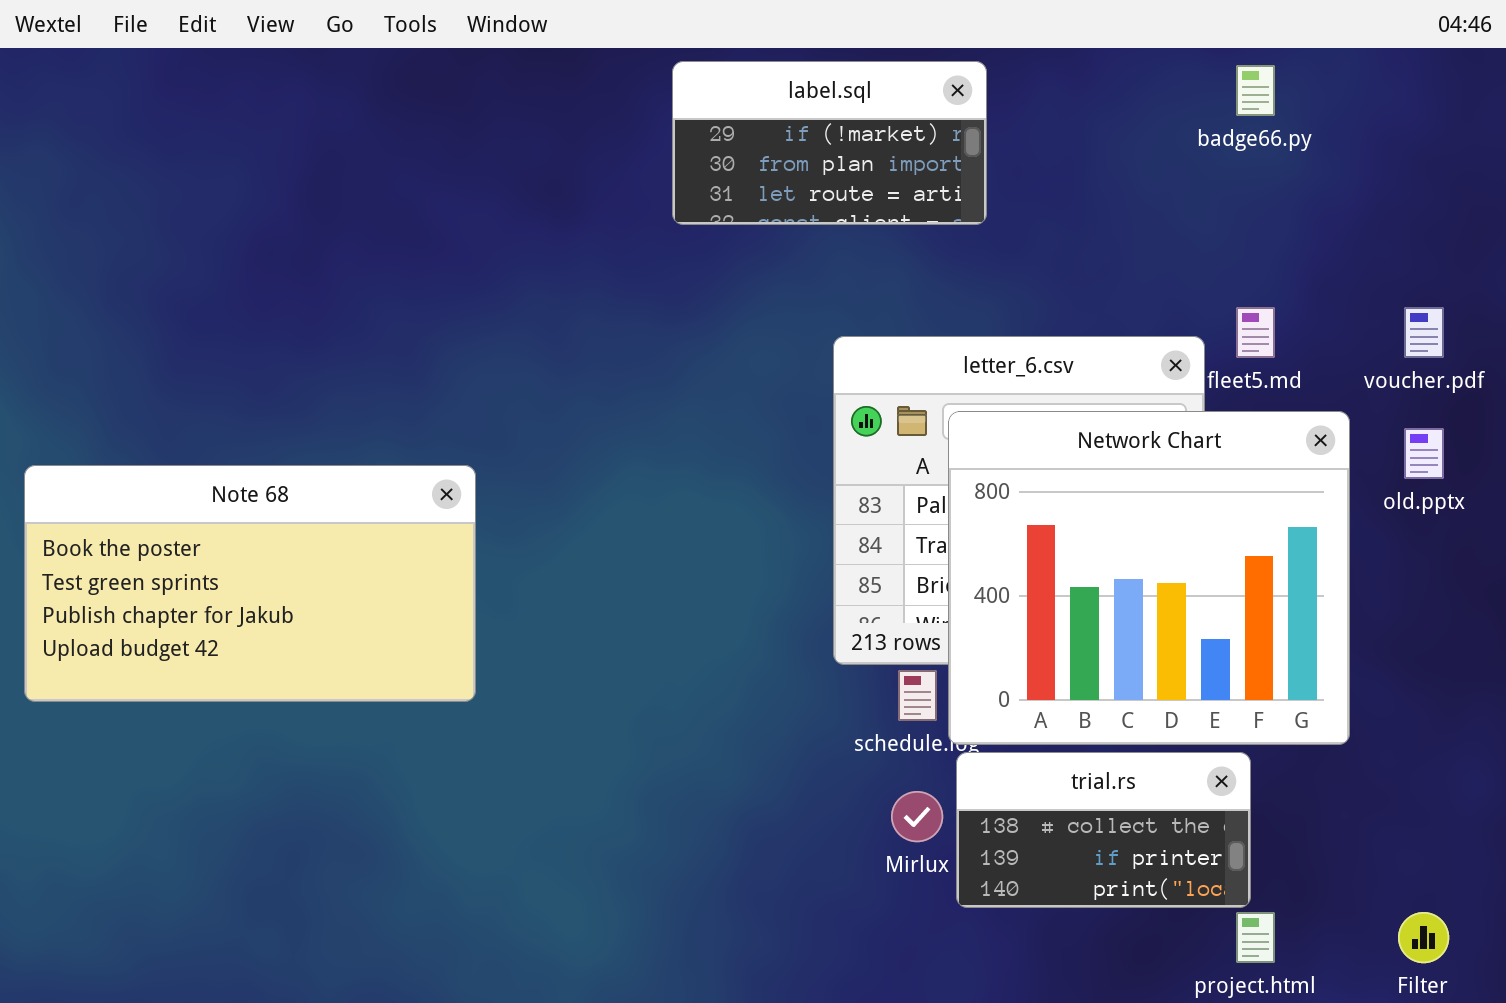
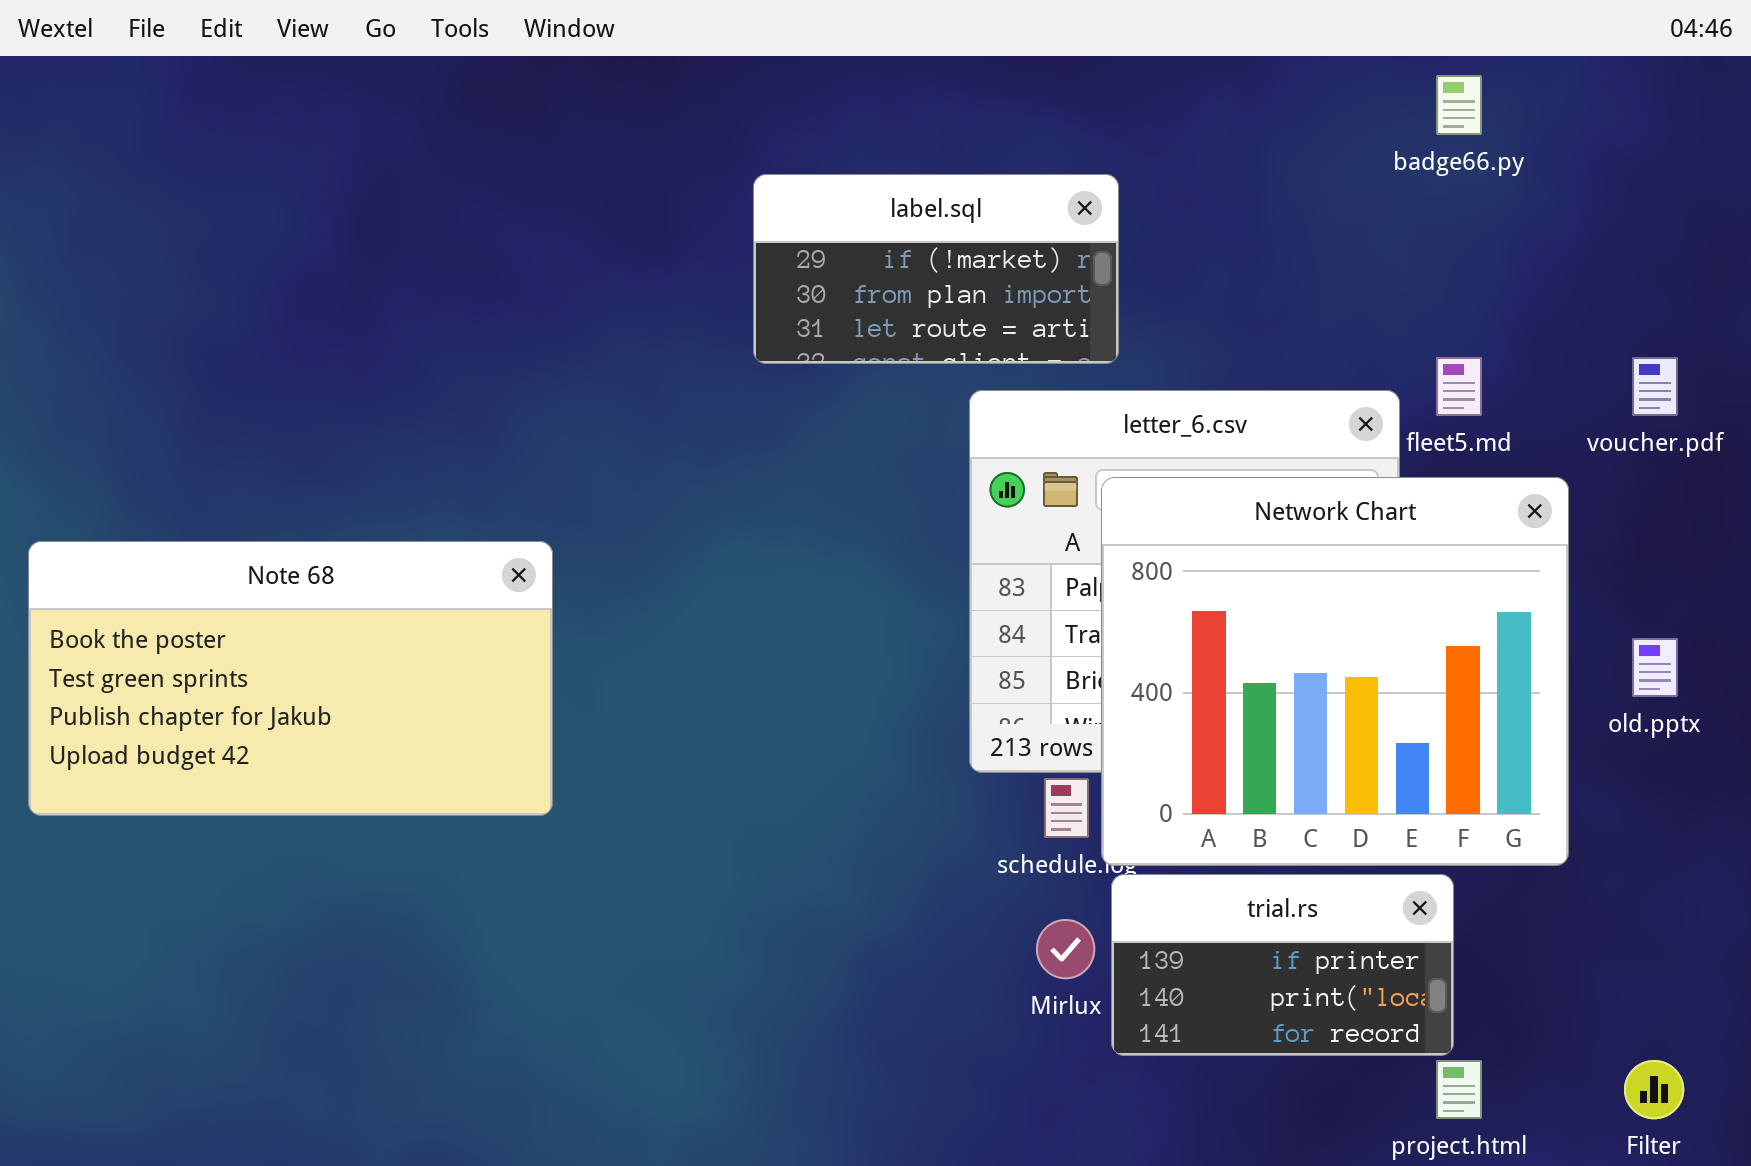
label.sql: [672,61,987,225] -> [753,174,1119,364], moved
old.pptx: [1404,428,1444,479] -> [1632,638,1678,697], moved
trial.rs: [956,752,1251,908] -> [1111,874,1454,1056], scrolled down 1 row

